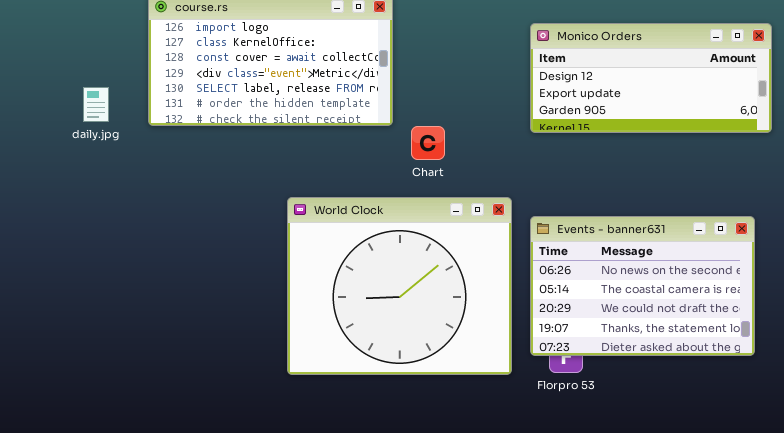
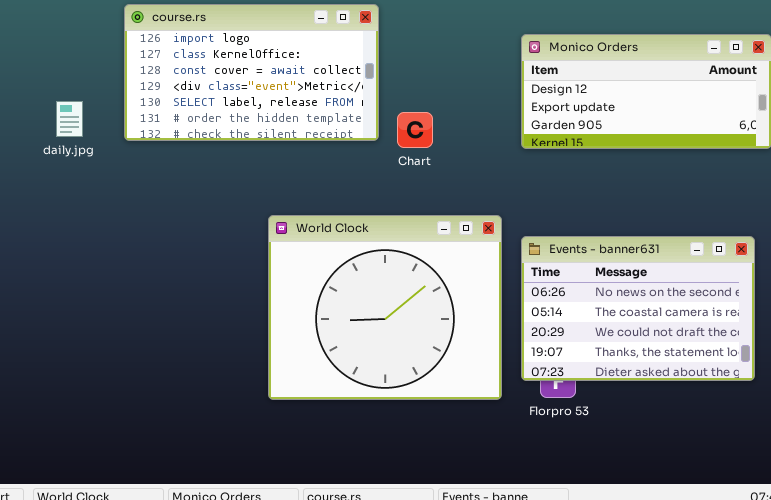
Chart: [411,126,445,160] -> [397,112,433,148], moved

